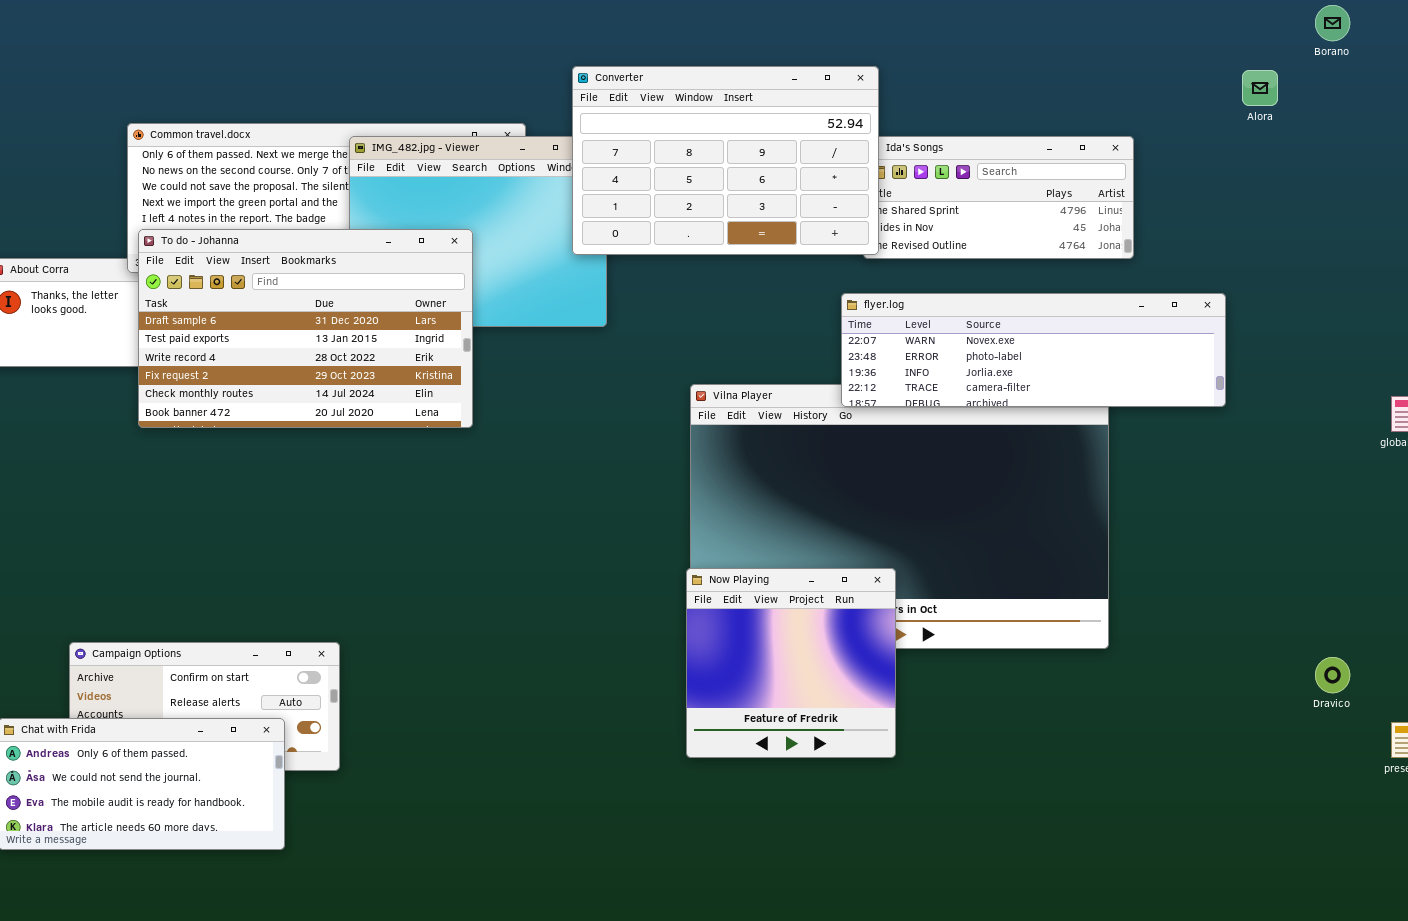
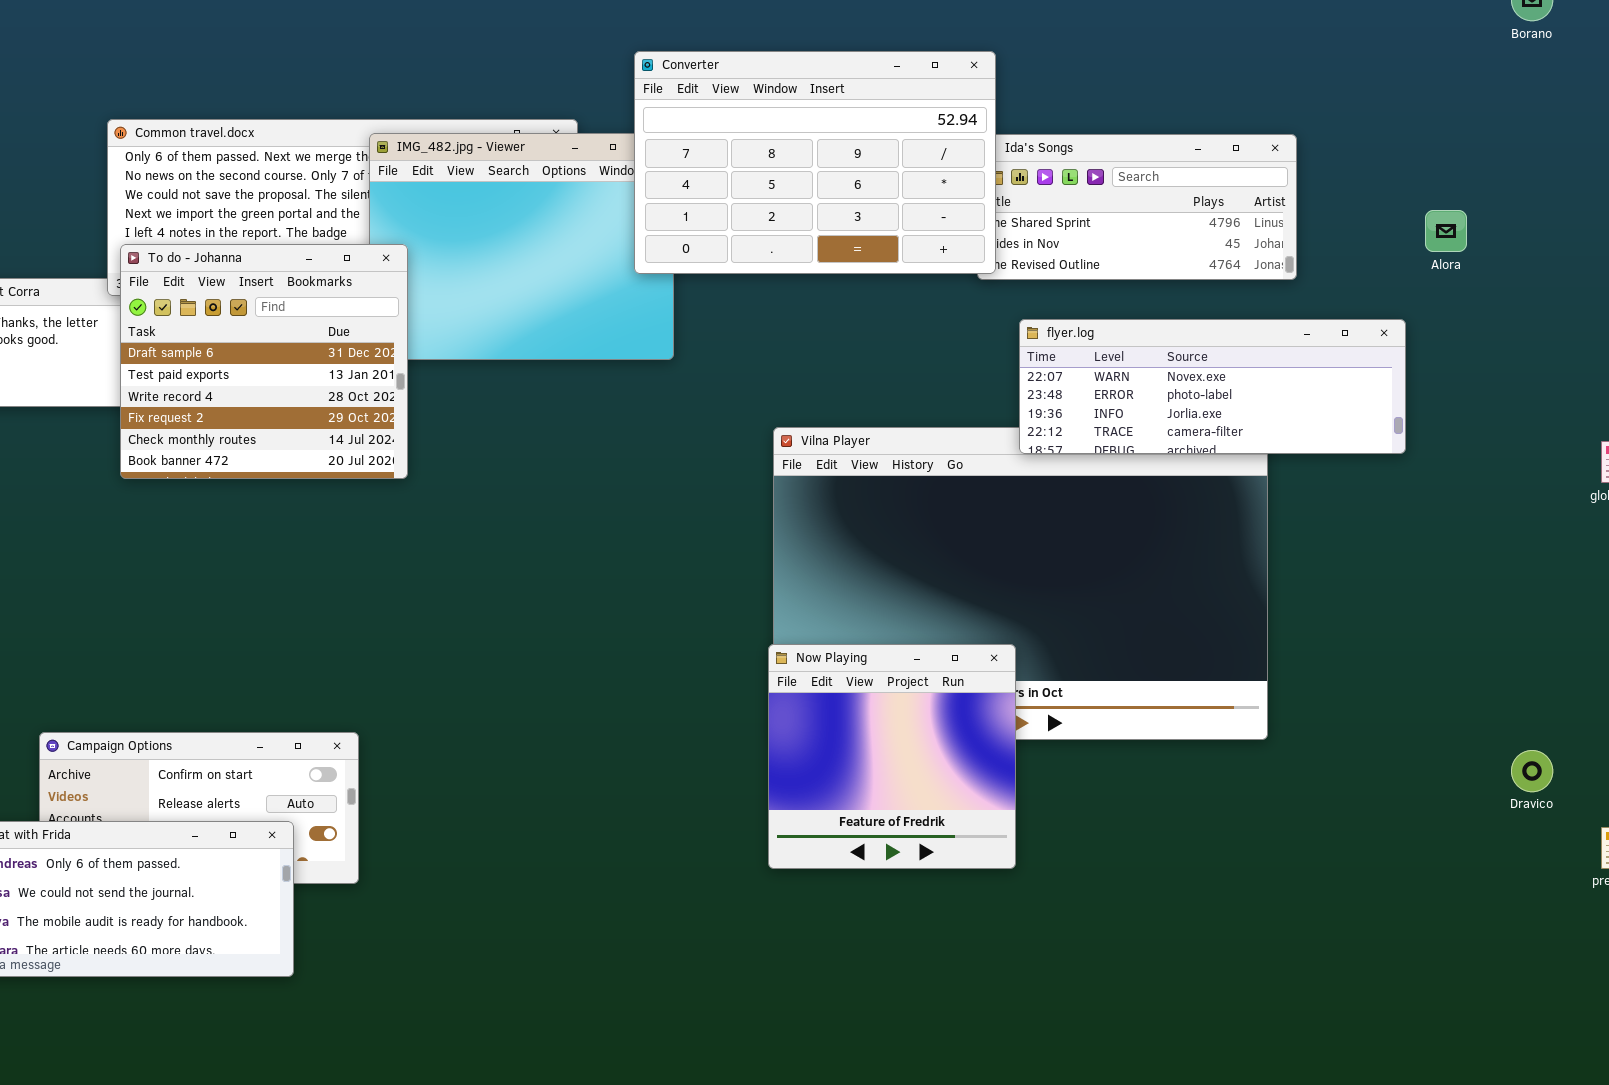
Alora: [1242,70,1278,106] -> [1425,210,1467,252], moved
To do - Johanna: [138,229,473,428] -> [120,244,408,479], resized
flyer.log: [841,293,1226,407] -> [1019,319,1406,454], resized

